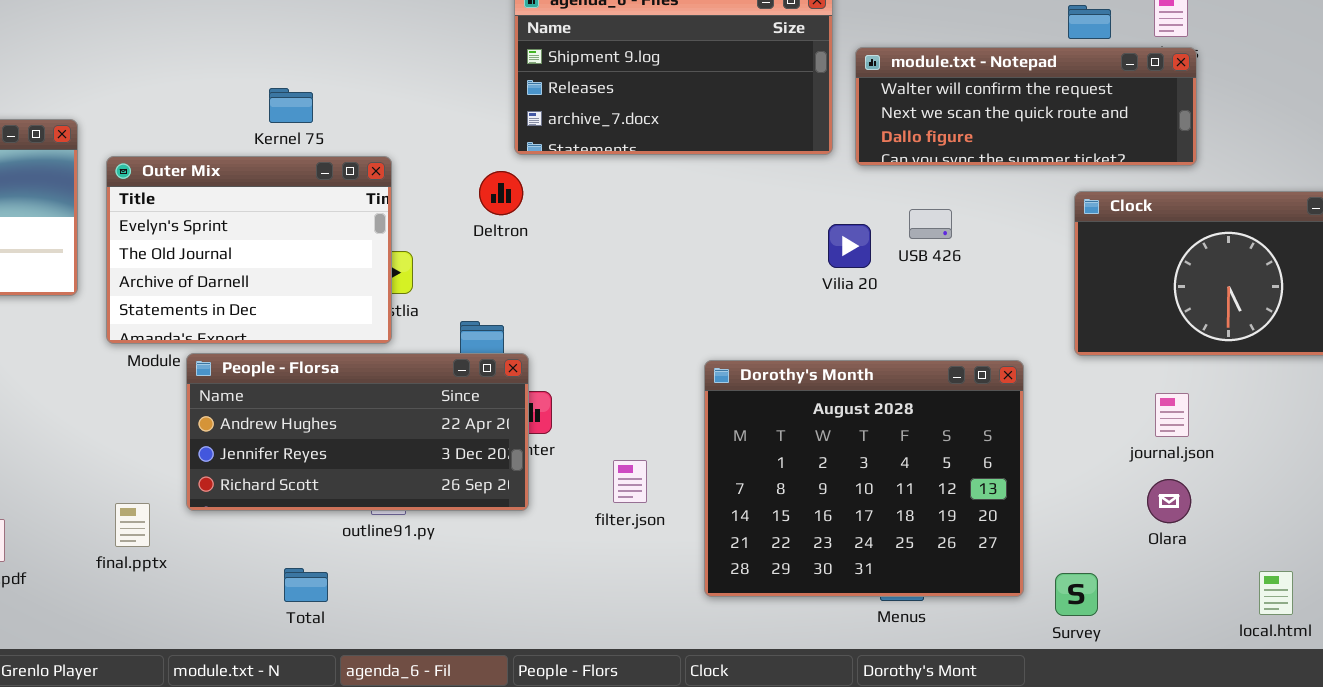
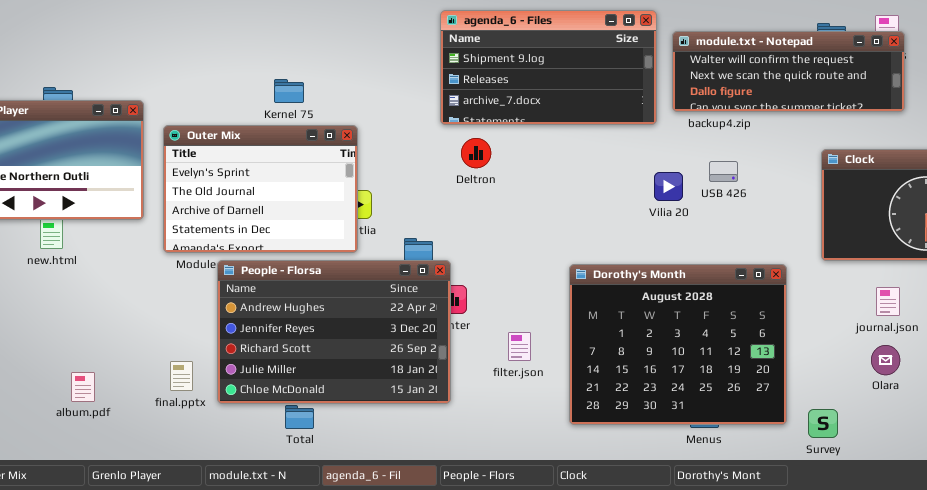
module.txt - Notepad: [855,47,1197,166] -> [672,31,905,112], moved
Deltron: [479,171,523,215] -> [461,138,491,168], moved
People - Florsa: [186,353,529,511] -> [217,260,451,404], resized

